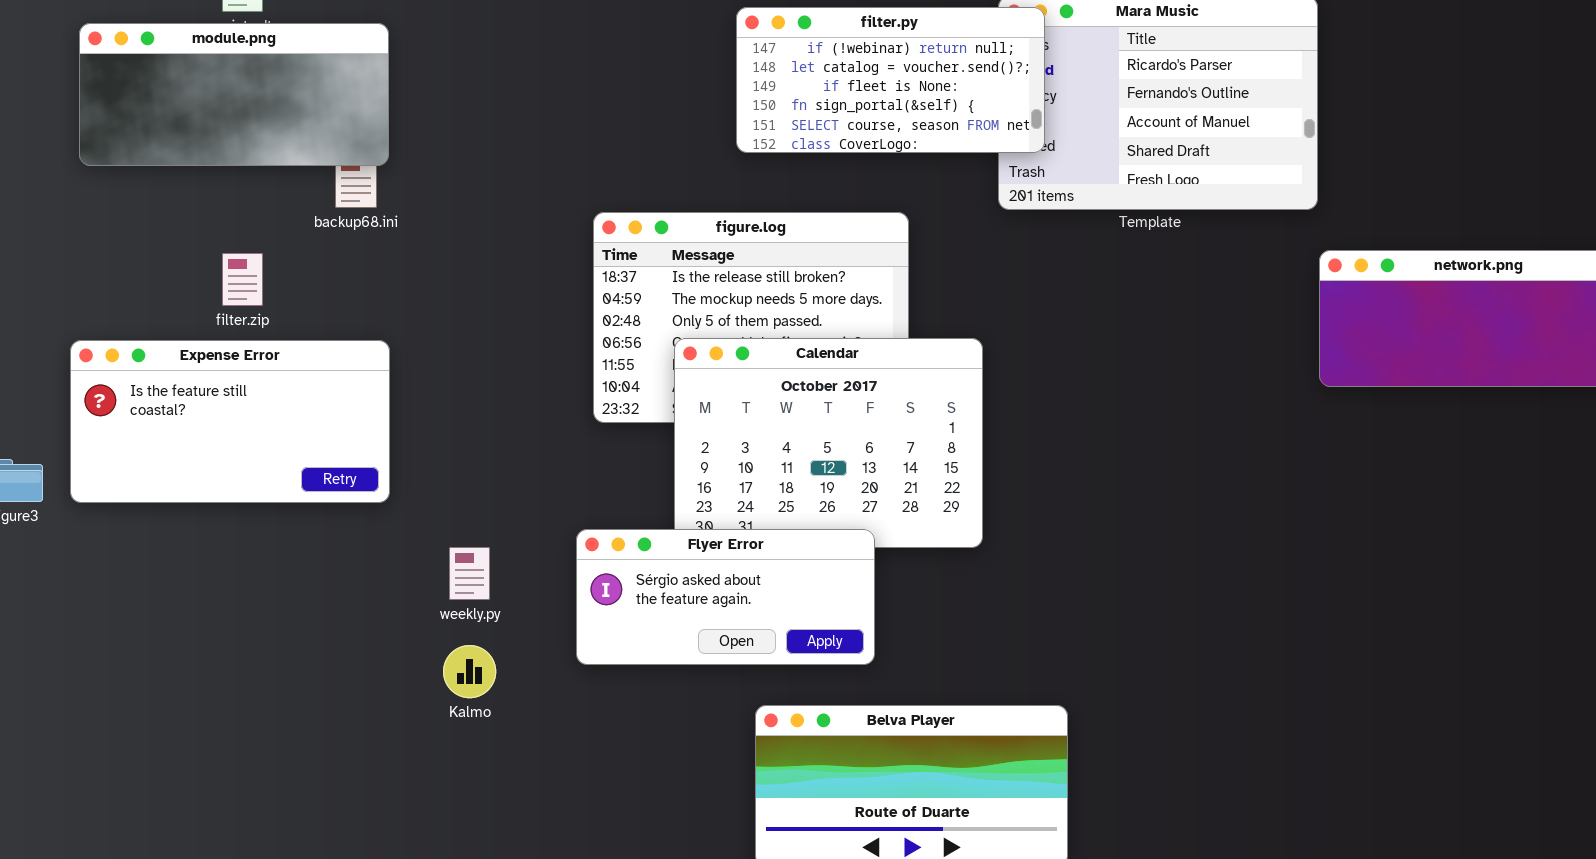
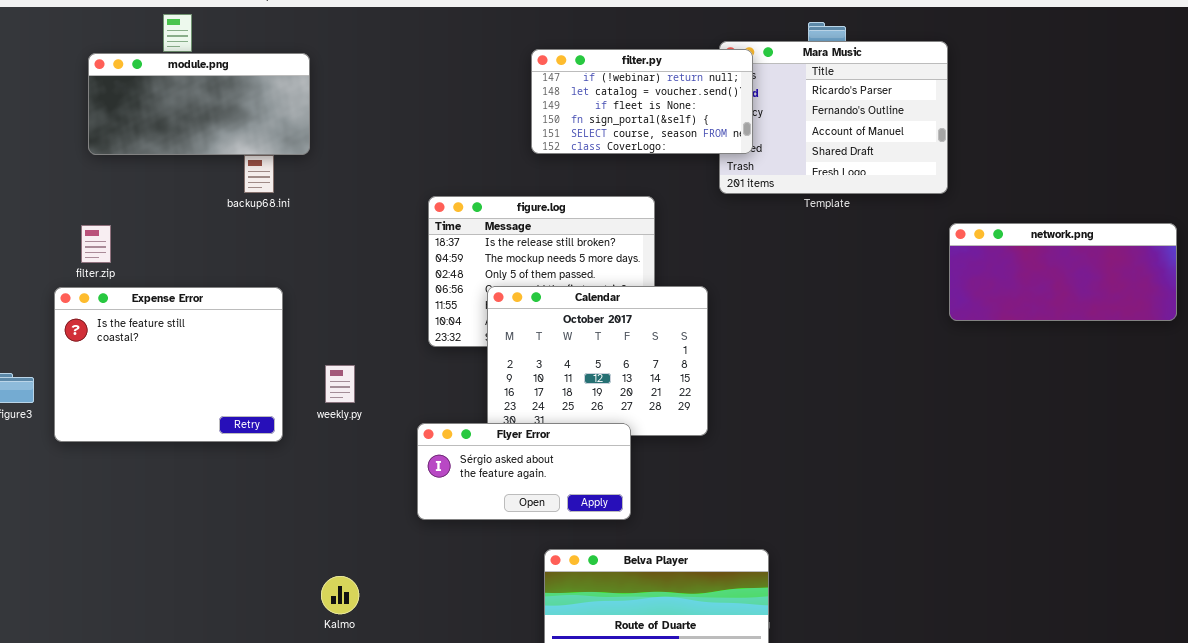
module.png: [79,23,389,166] -> [88,53,310,155], moved
filter.zip: [222,253,263,306] -> [81,225,111,263], moved
Expense Error: [70,340,390,503] -> [54,287,283,442], resized
weekly.py: [449,547,490,600] -> [325,365,355,403], moved
Kalmo: [443,645,496,698] -> [321,576,359,614], moved

